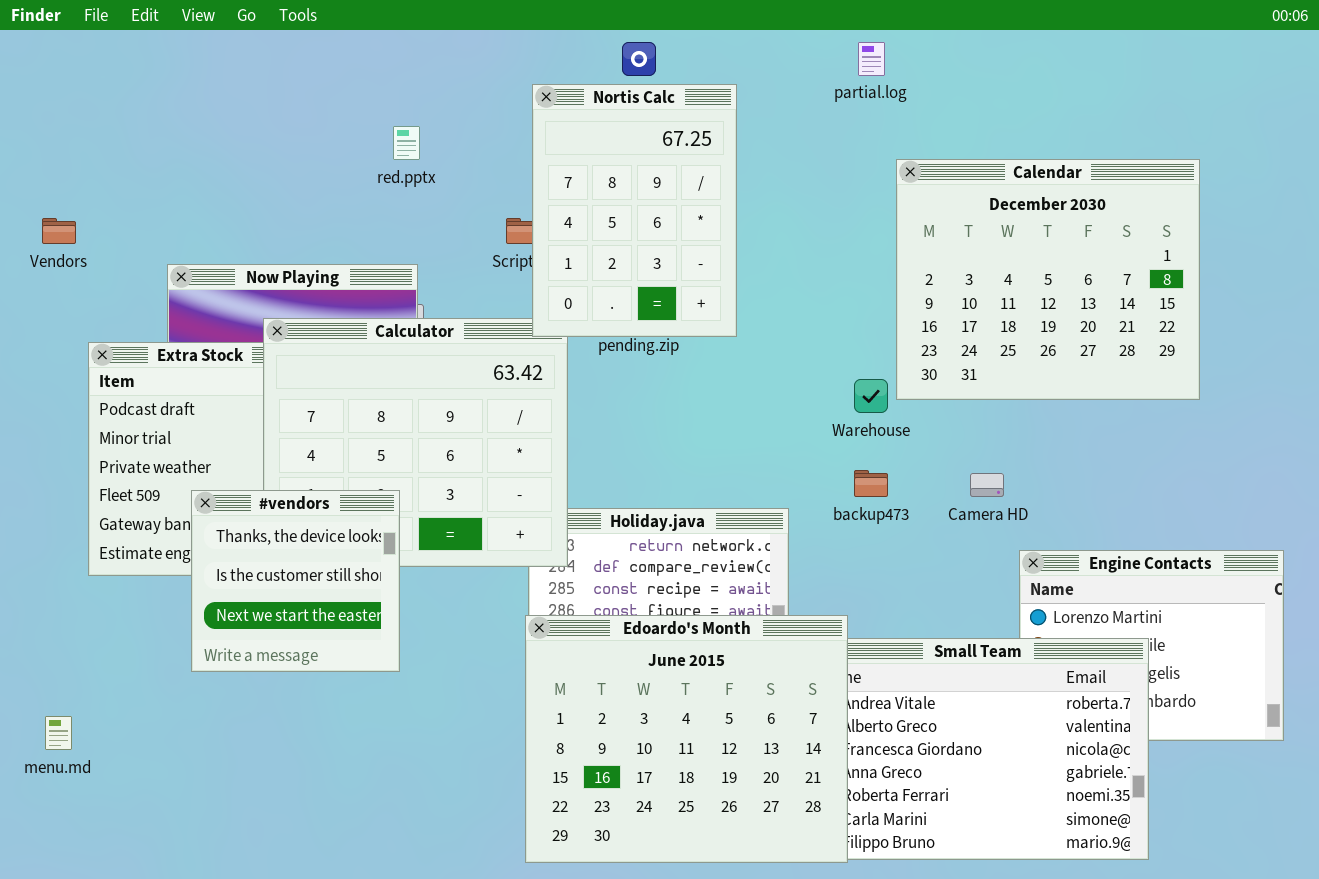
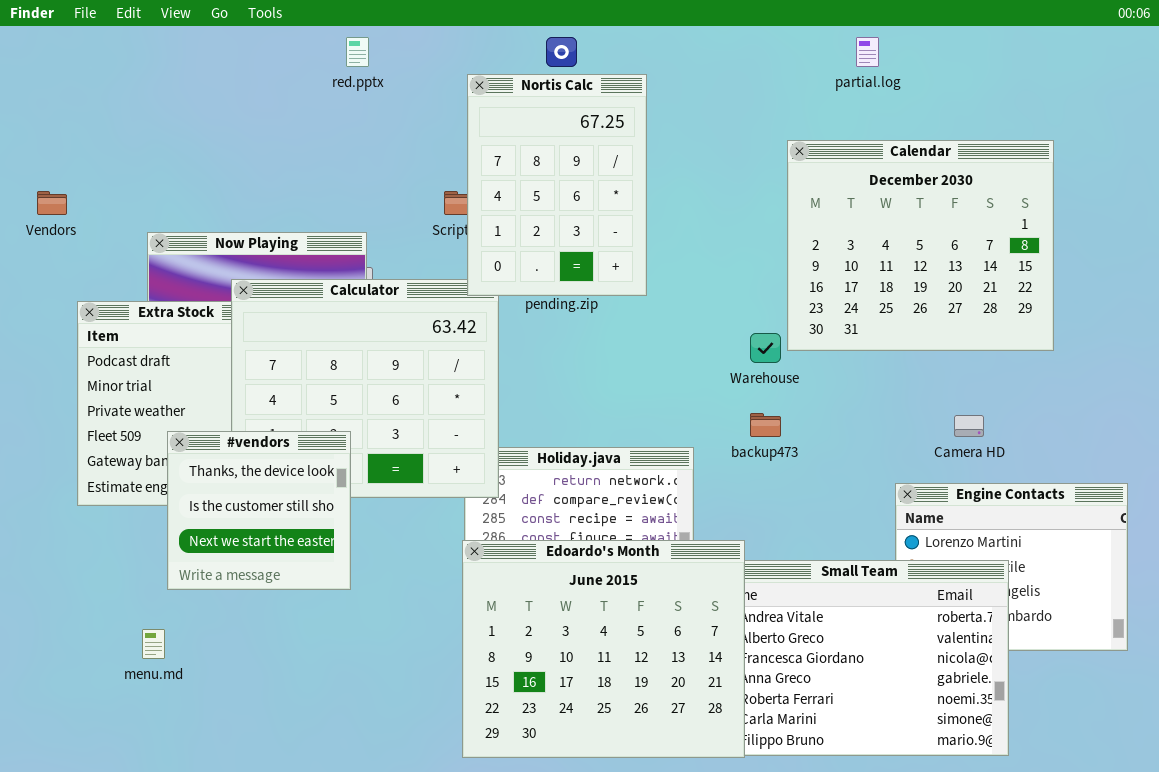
partial.log: [858,42,885,76] -> [856,37,879,67], moved
red.pptx: [393,126,420,160] -> [346,37,369,67], moved
Camera HD: [970,473,1004,497] -> [954,415,984,437], moved
menu.md: [45,716,72,750] -> [142,629,165,659], moved

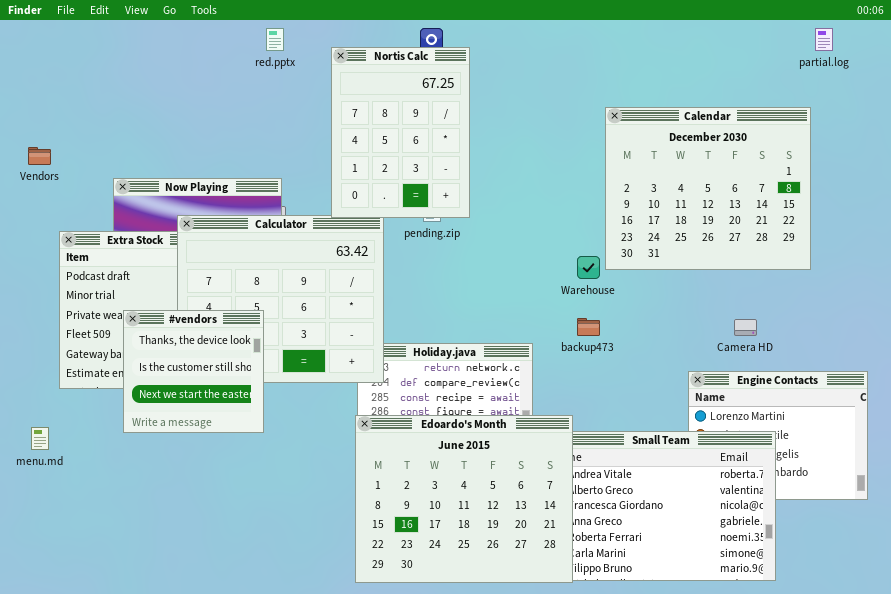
partial.log: [856,37,879,67] -> [815,28,833,51], moved
Nortis Calc: [467,74,647,296] -> [331,47,470,218], moved
#vendors: [167,431,351,590] -> [123,310,264,433], moved
menu.md: [142,629,165,659] -> [31,427,49,450], moved

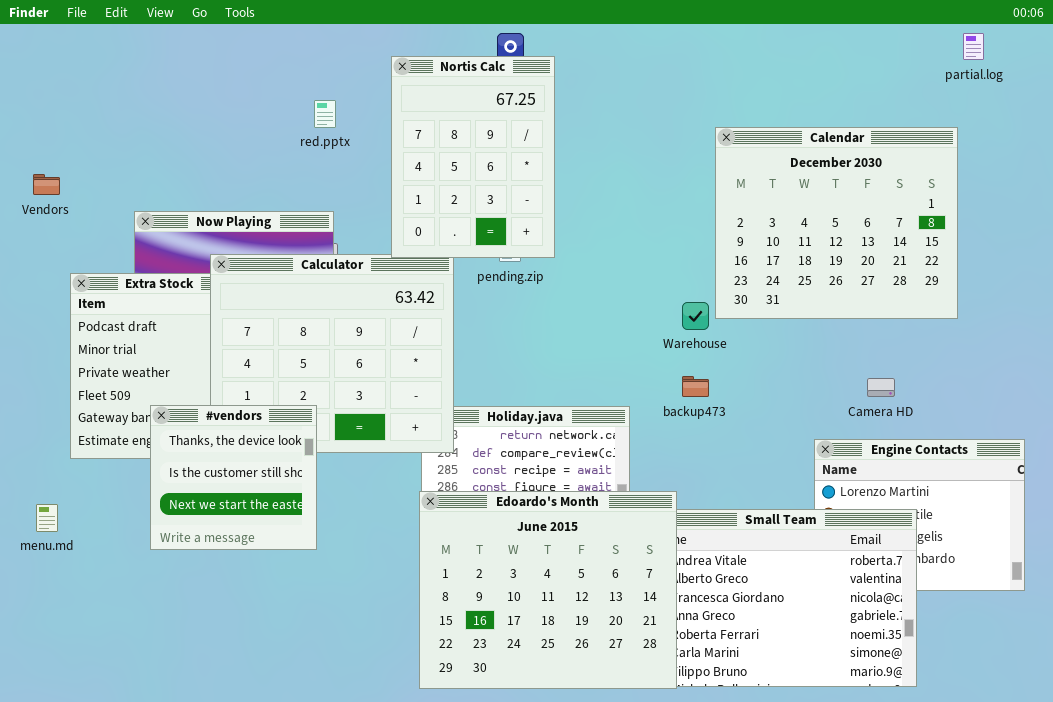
red.pptx: [266,28,284,51] -> [314,100,336,128], moved
#vendors: [123,310,264,433] -> [150,405,317,550], moved

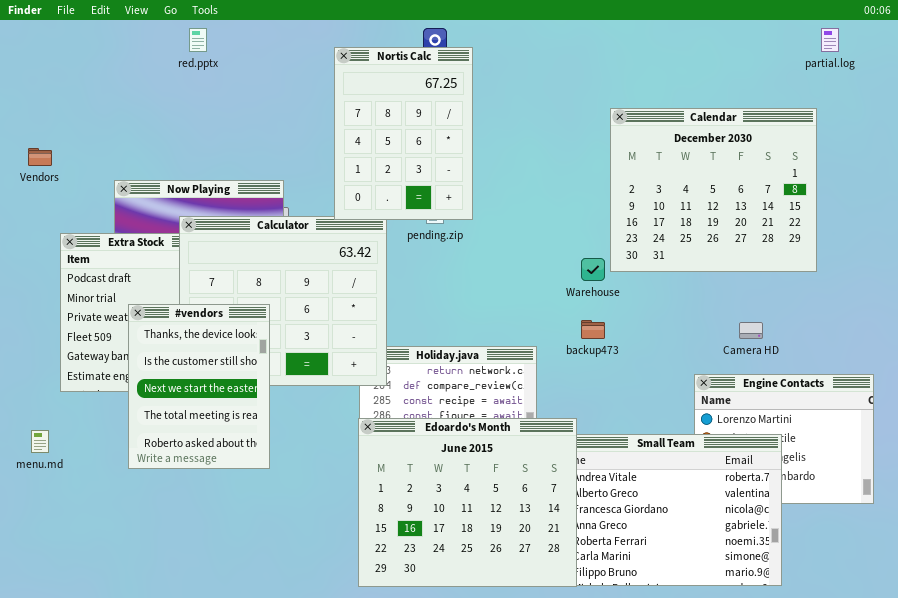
red.pptx: [314,100,336,128] -> [189,28,207,52], moved
#vendors: [150,405,317,550] -> [128,304,270,469], resized

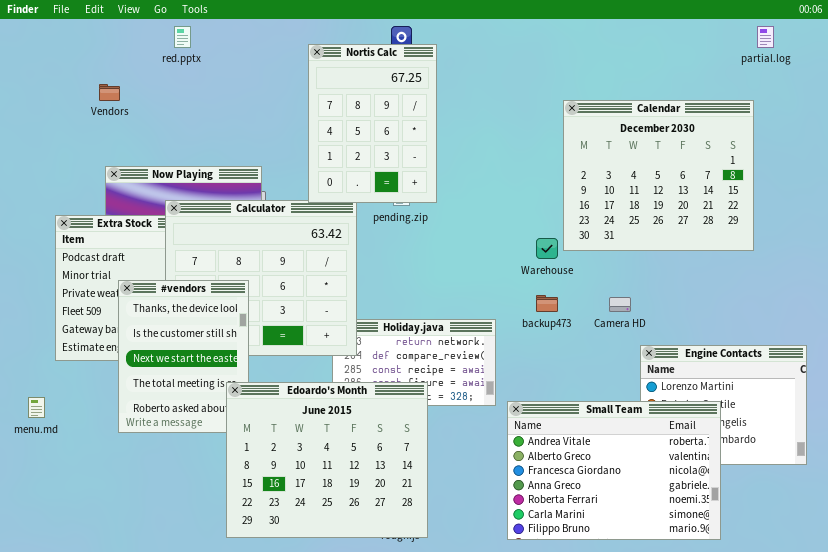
Vendors: [28,148,52,166] -> [99,84,120,101], moved
Camera HD: [739,322,763,339] -> [609,297,631,312], moved
Edoardo's Month: [358,418,577,587] -> [226,382,428,538], moved

